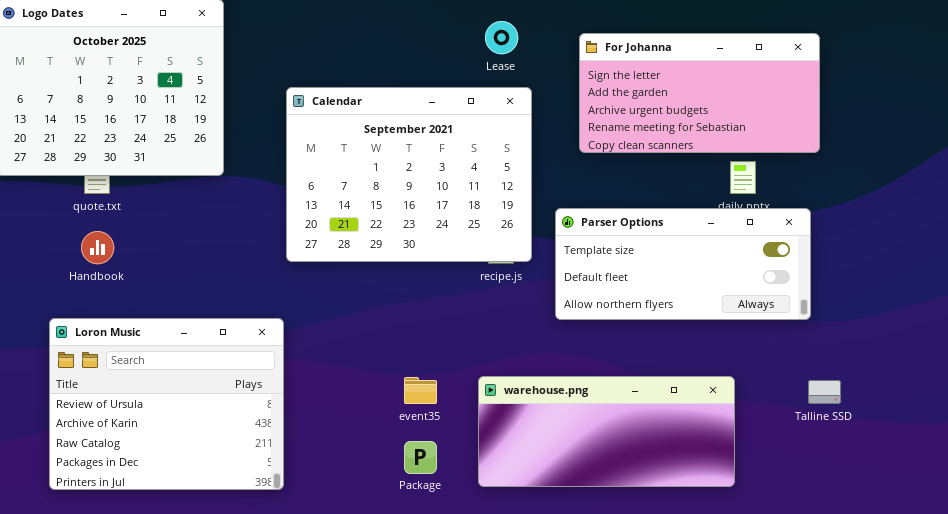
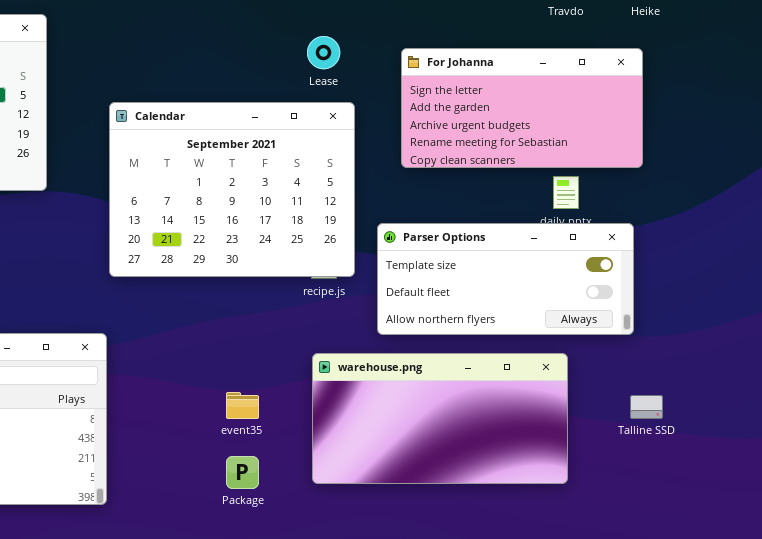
warehouse.png: [478,376,735,487] -> [312,353,568,484], moved, resized

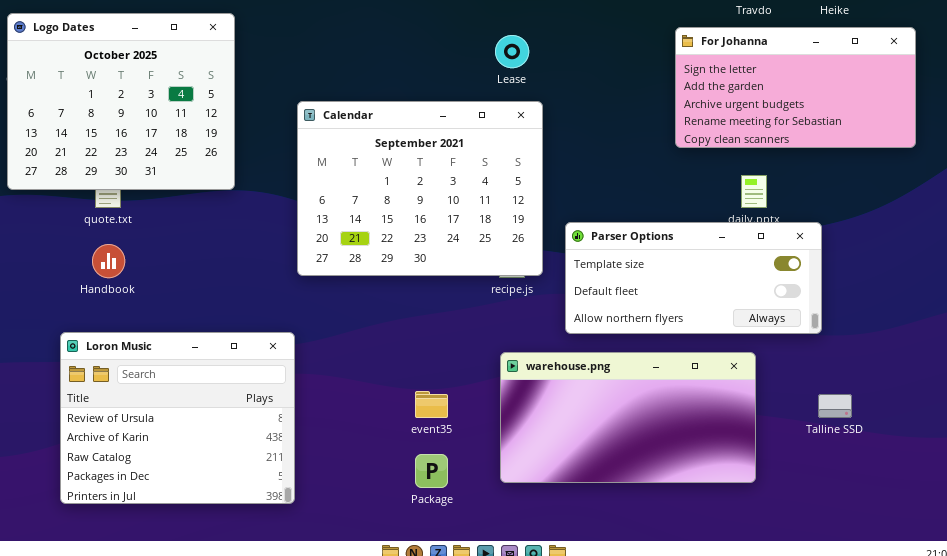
For Johanna: [401,48,643,168] -> [675,27,916,148], moved

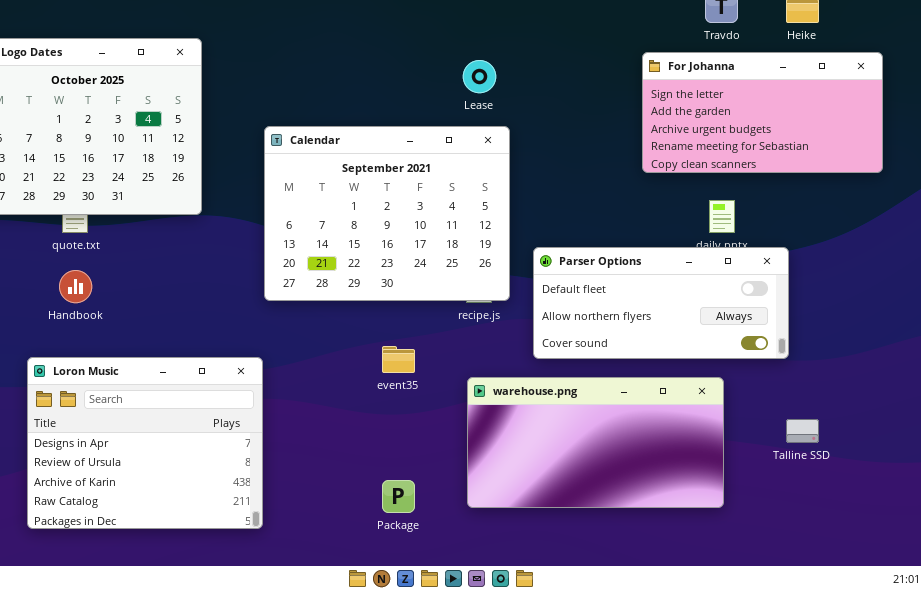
Parser Options: [565,222,822,334] -> [533,247,789,359], scrolled down 1 row
Loron Music: [60,332,295,504] -> [27,357,263,529], scrolled up 1 row
event35: [415,391,448,418] -> [382,346,415,373], moved

